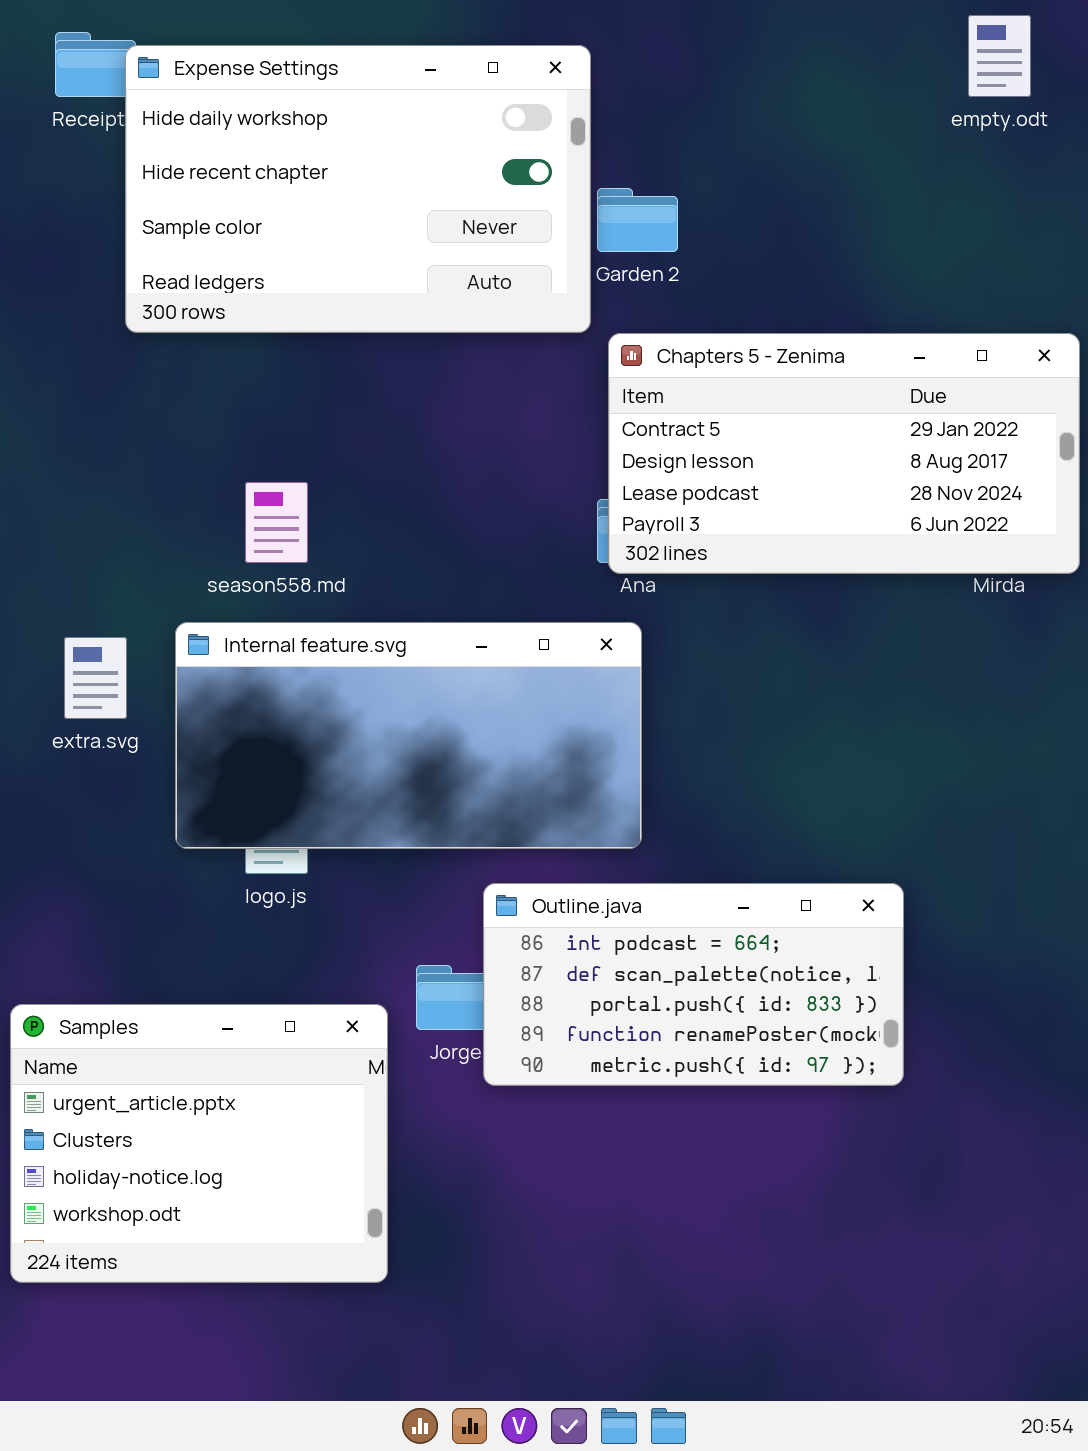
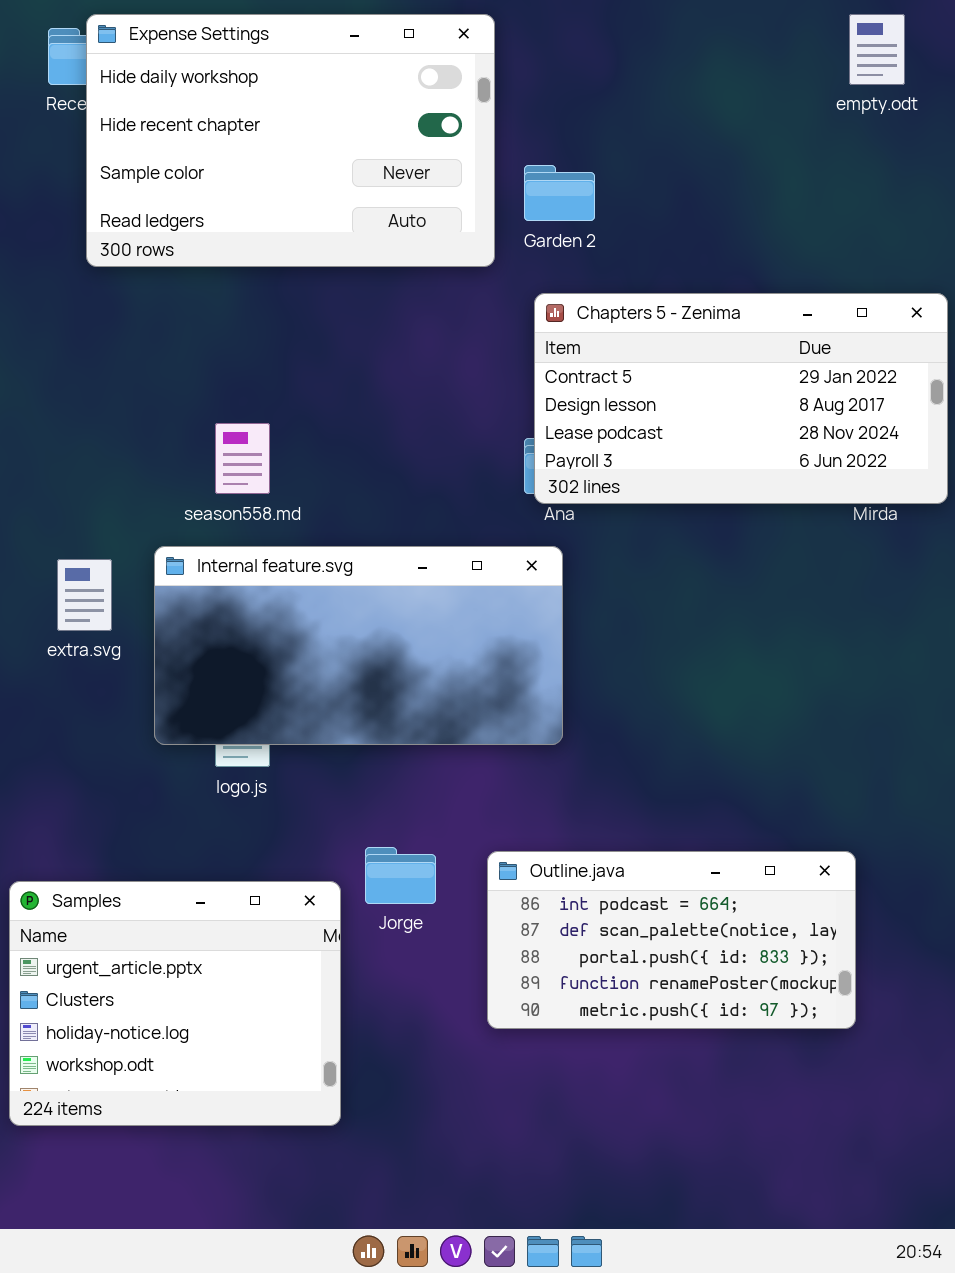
Expense Settings: [125,45,591,333] -> [86,14,495,267], moved
Outline.java: [483,883,904,1086] -> [487,851,856,1029], moved

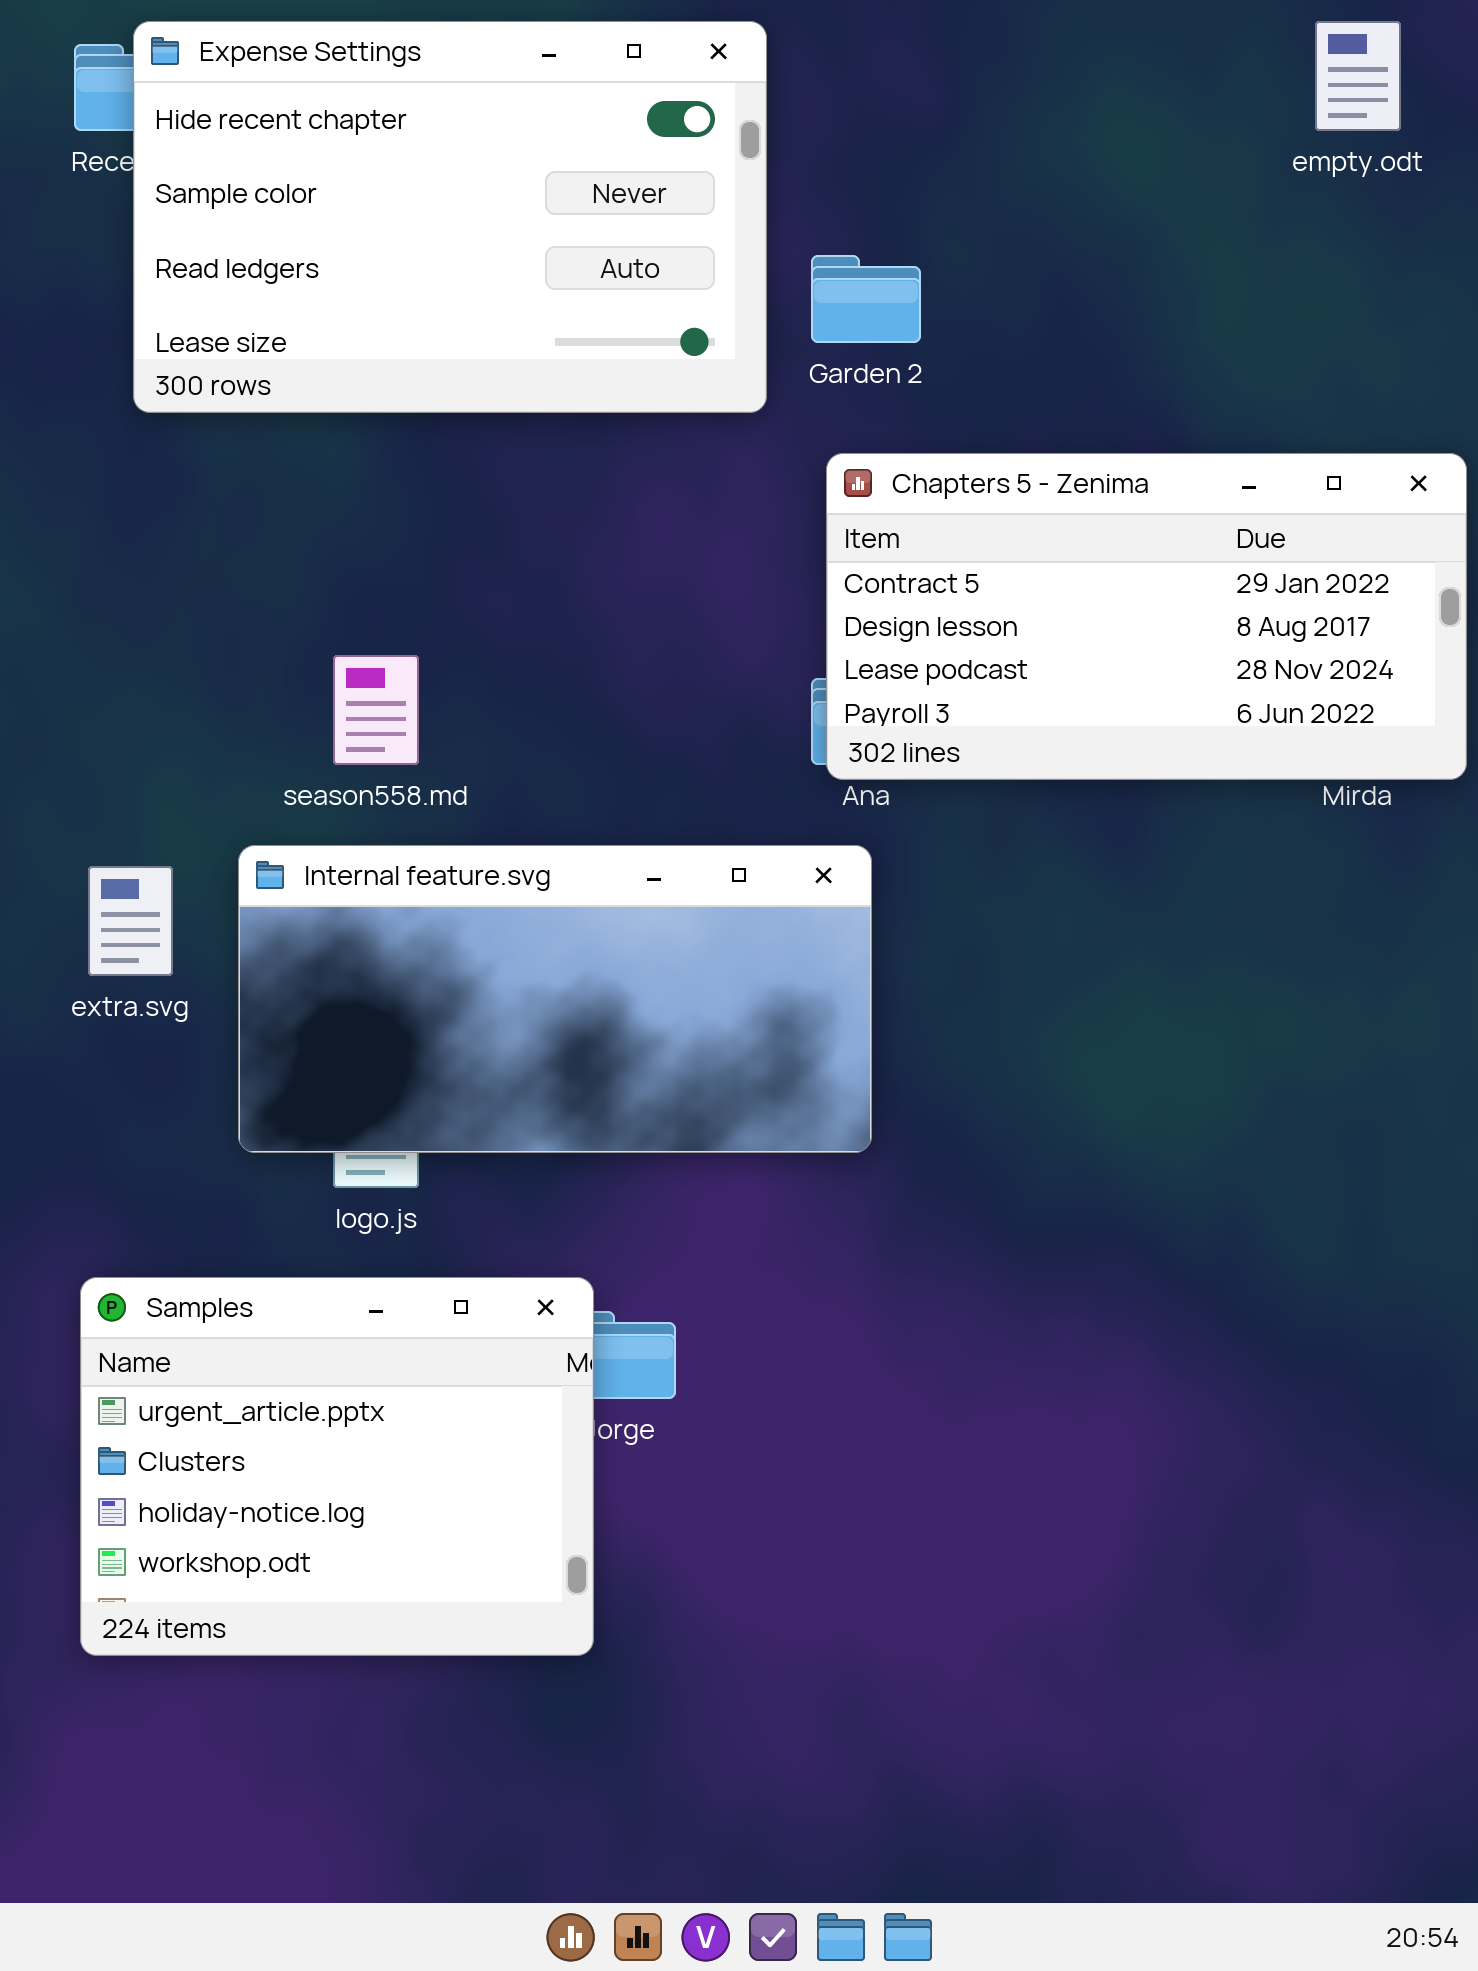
Expense Settings: [86,14,495,267] -> [133,21,767,413], scrolled down 1 row
Outline.java: [487,851,856,1029] -> none, closed
Samples: [9,881,341,1126] -> [80,1277,594,1656], moved

